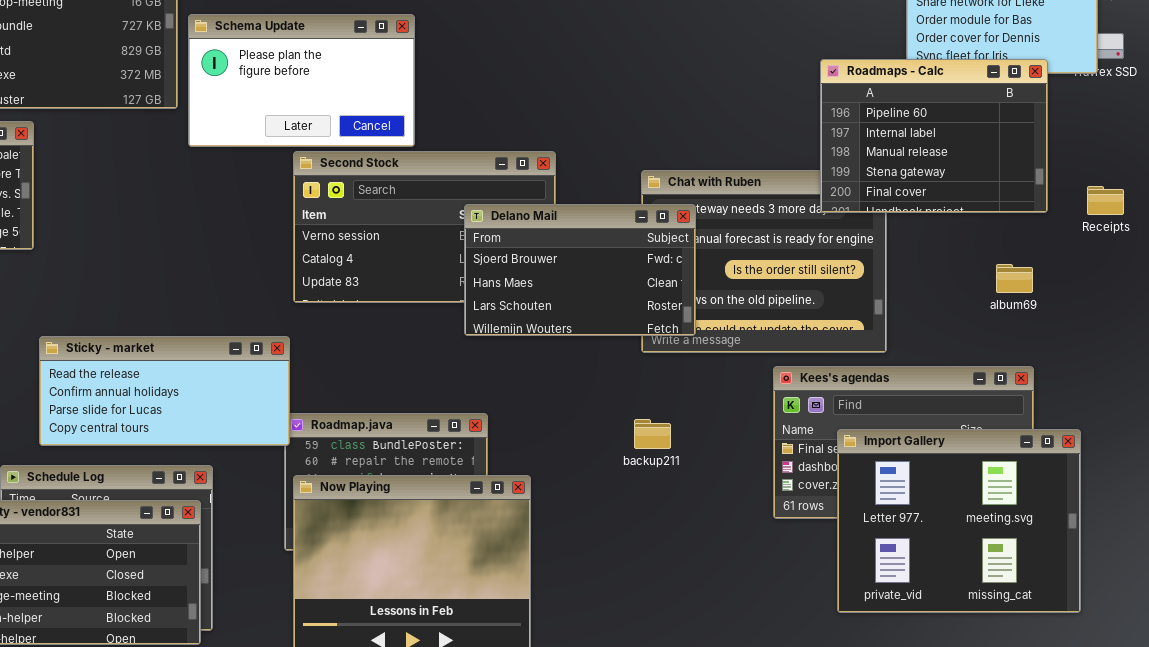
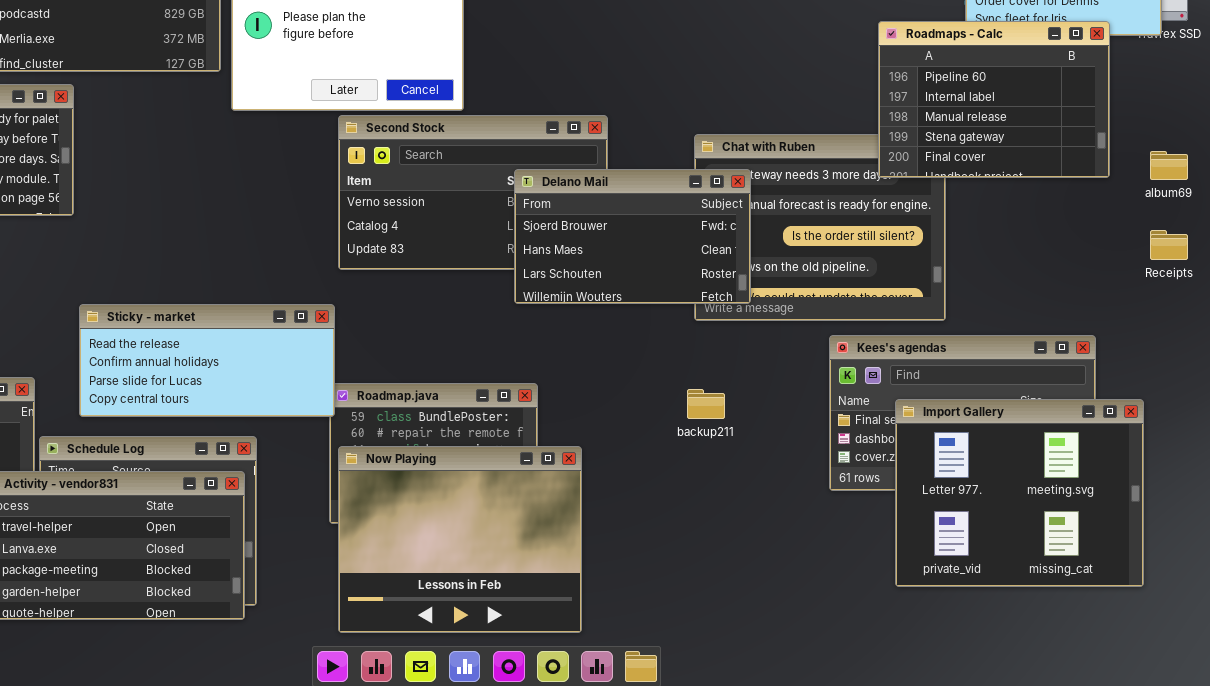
Receipts: [1087,186,1124,215] -> [1150,230,1188,260], moved
album69: [996,264,1033,293] -> [1150,151,1188,180], moved

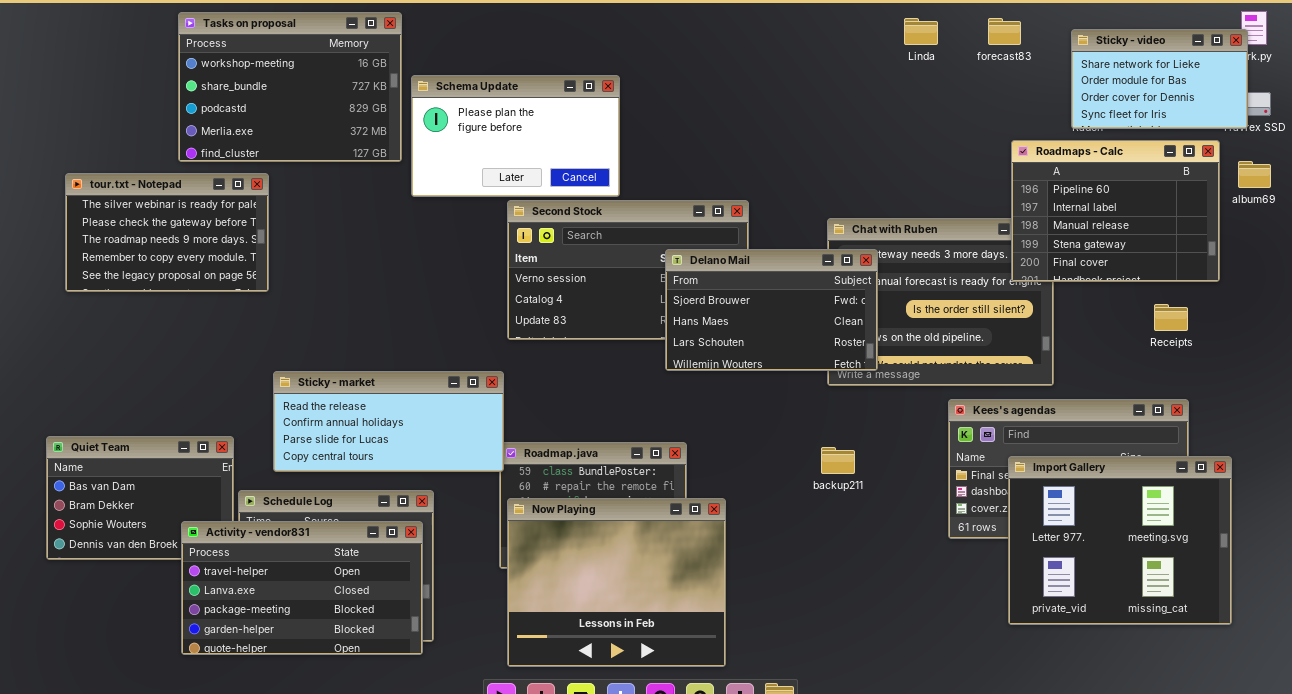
Roadmaps - Calc: [878,21,1110,178] -> [1011,140,1220,282], moved
album69: [1150,151,1188,180] -> [1238,161,1271,188], moved
Receipts: [1150,230,1188,260] -> [1154,304,1188,331], moved

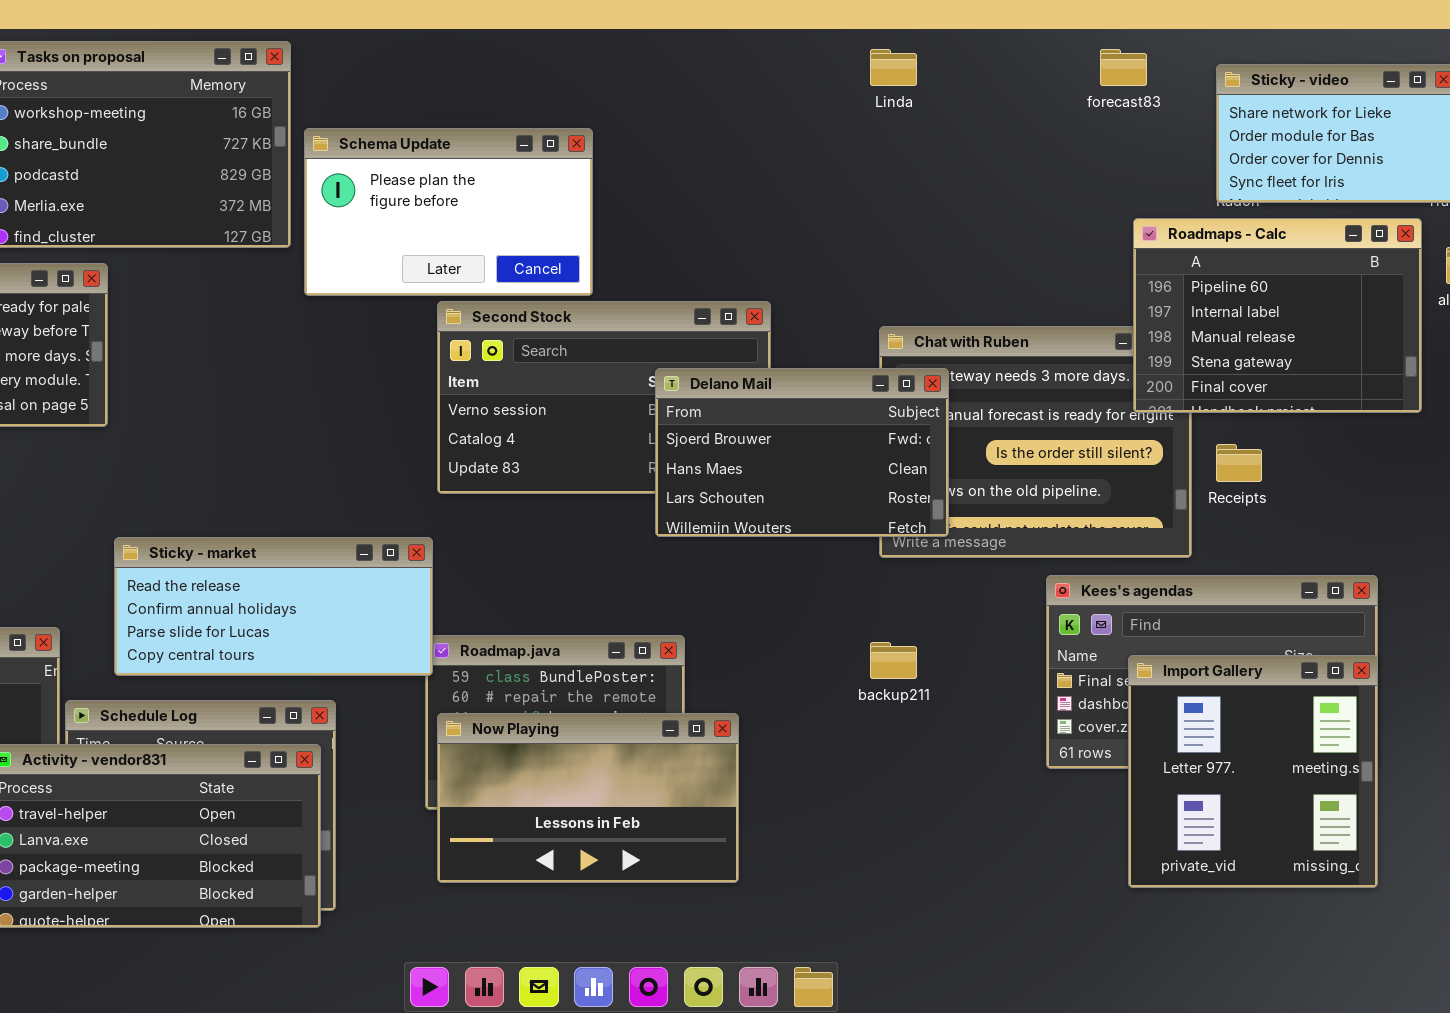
Linda: [904,18,938,45] -> [870,49,917,86], moved
Receipts: [1154,304,1188,331] -> [1216,444,1262,482], moved
Import Gallery: [1008,456,1232,625] -> [1128,655,1378,888], resized
Now Playing: [507,498,726,667] -> [437,713,739,883], resized

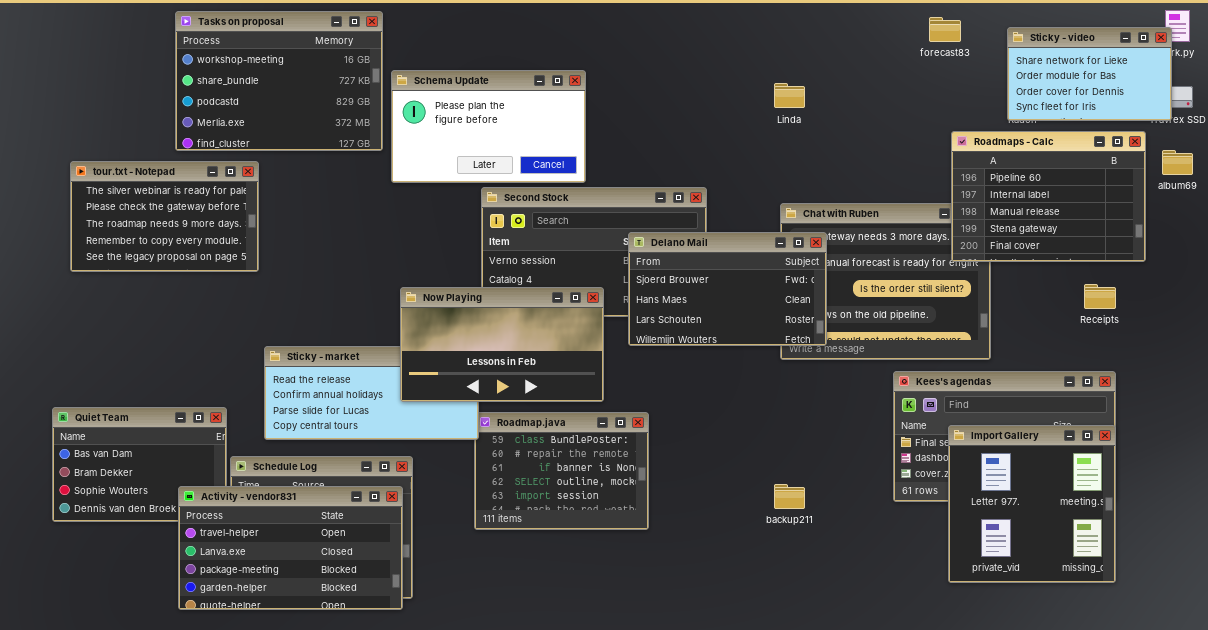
Linda: [870,49,917,86] -> [774,83,805,108], moved
Receipts: [1216,444,1262,482] -> [1084,284,1116,309], moved
backup211: [870,642,917,679] -> [774,484,805,509], moved
Now Playing: [437,713,739,883] -> [400,287,604,402], moved

